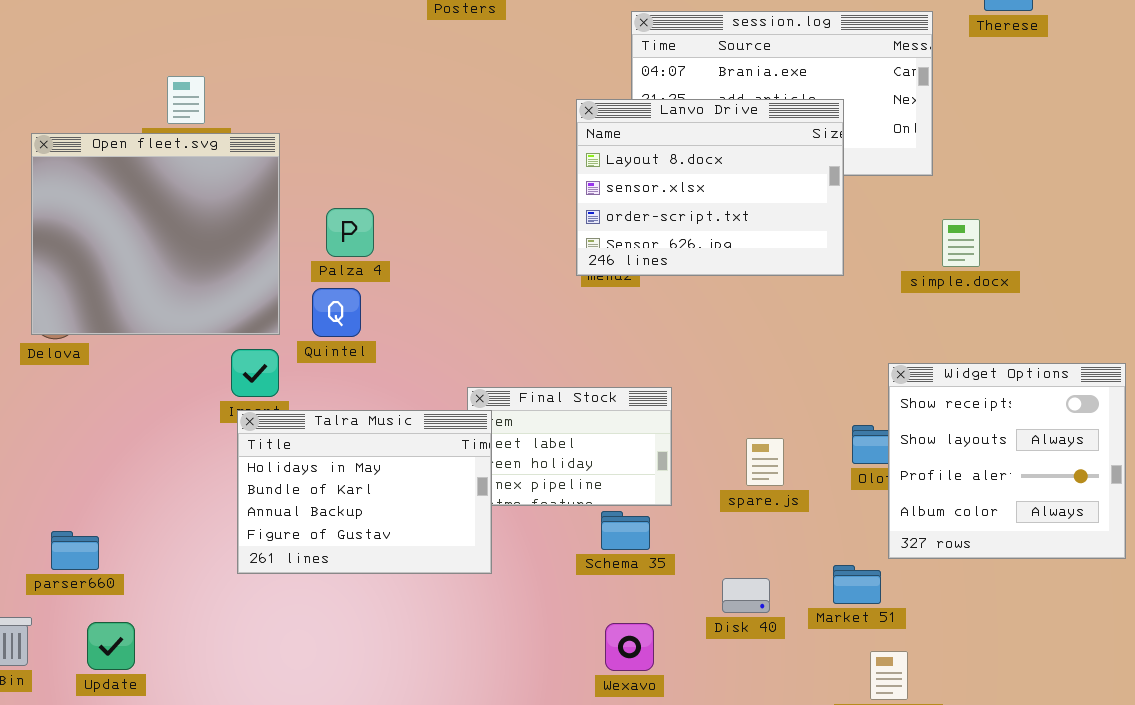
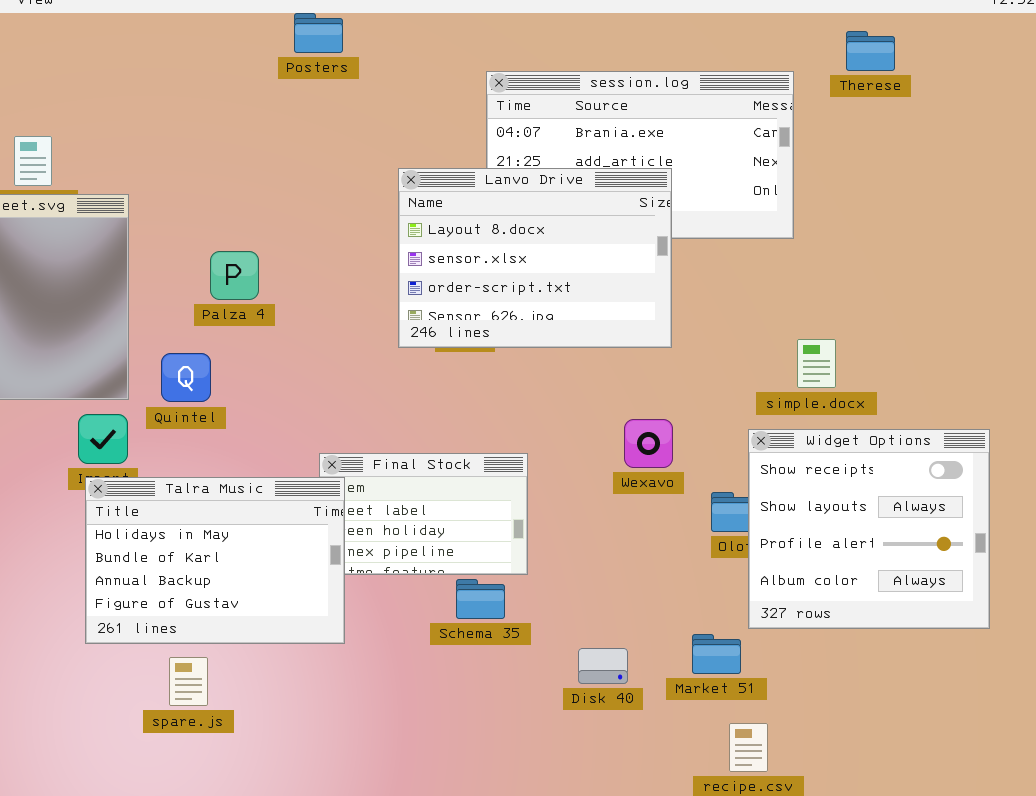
Lanvo Drive: [576,99,844,276] -> [398,168,672,348], moved
Palza 4: [326,208,374,257] -> [210,251,259,300], moved
simple.docx: [942,219,980,267] -> [797,339,836,388], moved
spare.js: [746,438,784,486] -> [169,657,208,706], moved
Wexavo: [605,623,654,671] -> [624,419,673,468], moved

